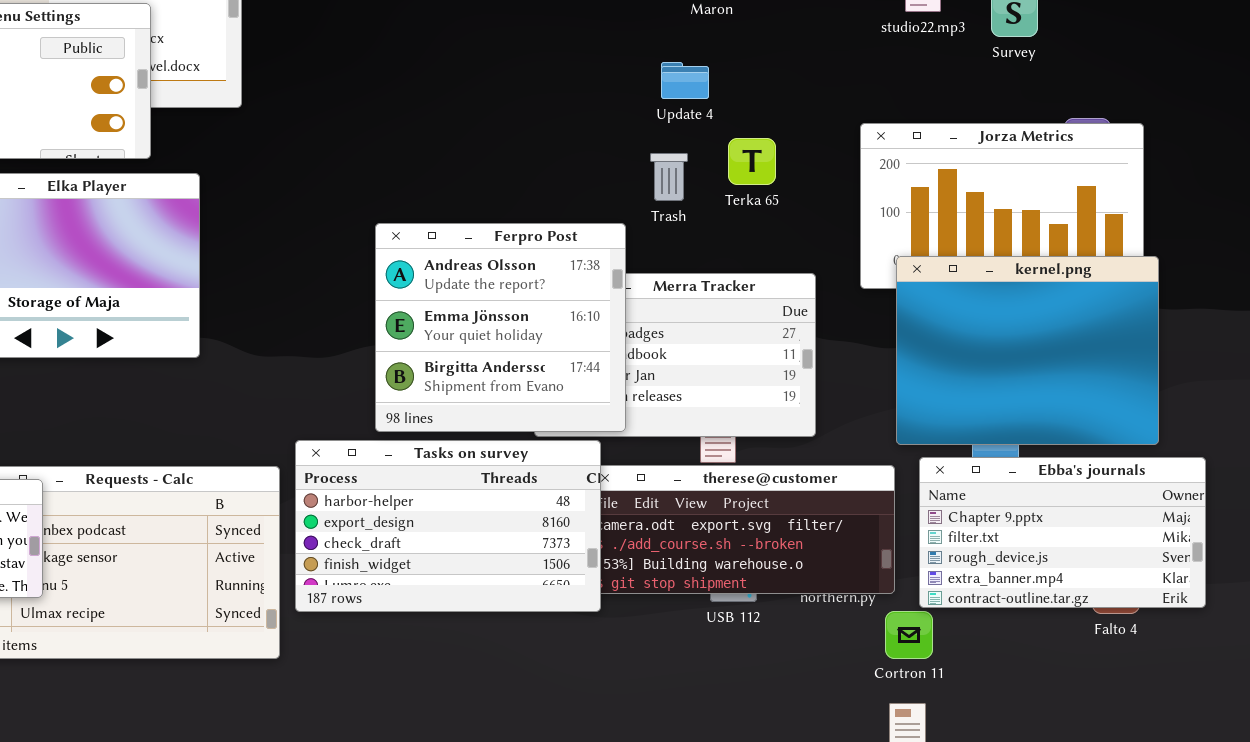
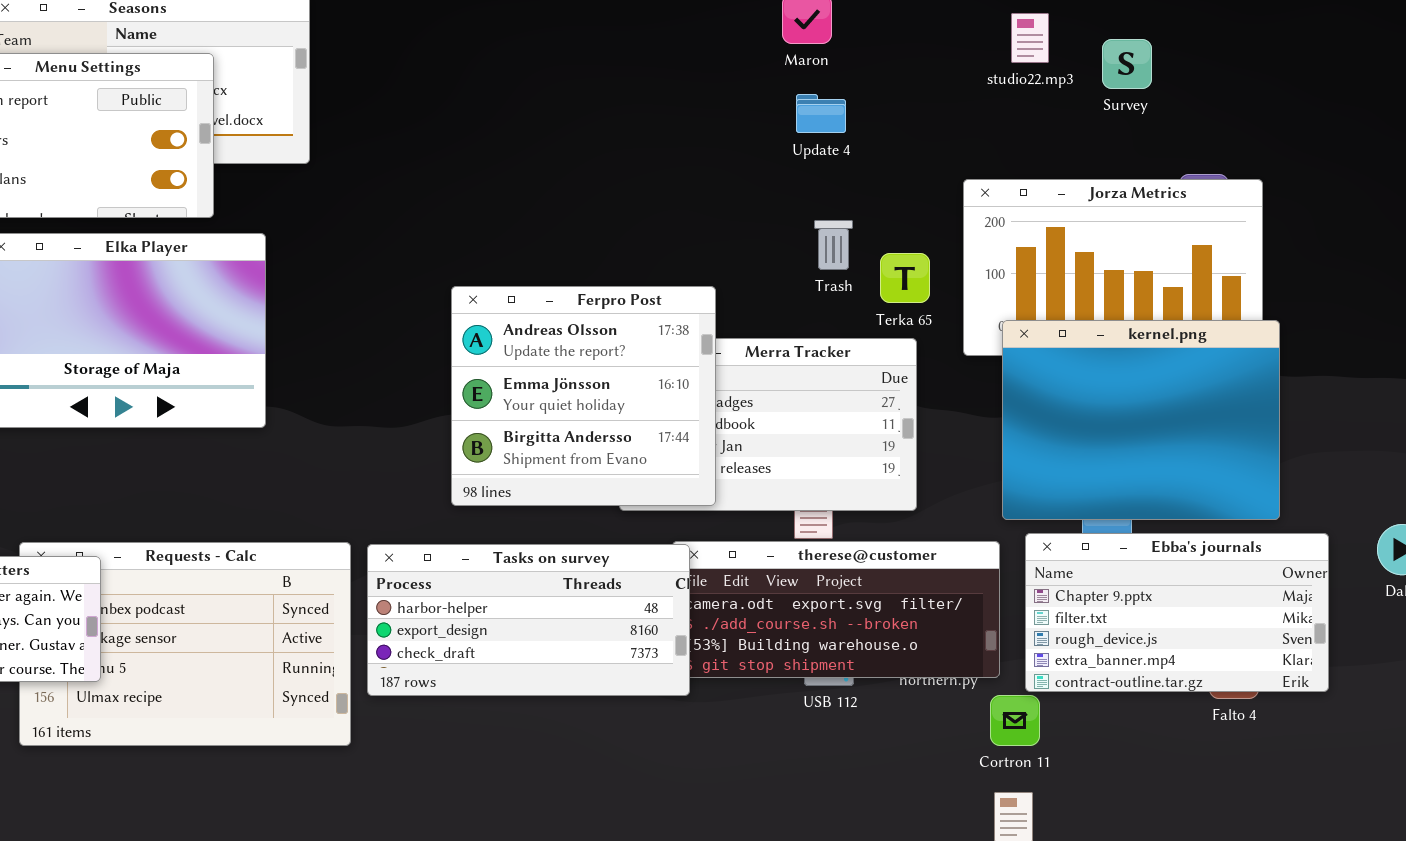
Update 4: [661,62,709,99] -> [796,94,846,133], moved
Terka 65: [728,138,776,185] -> [880,253,930,303], moved
Trash: [650,153,688,201] -> [814,220,853,270], moved
Tasks on survey: [295,440,601,612] -> [367,544,690,696], resized

